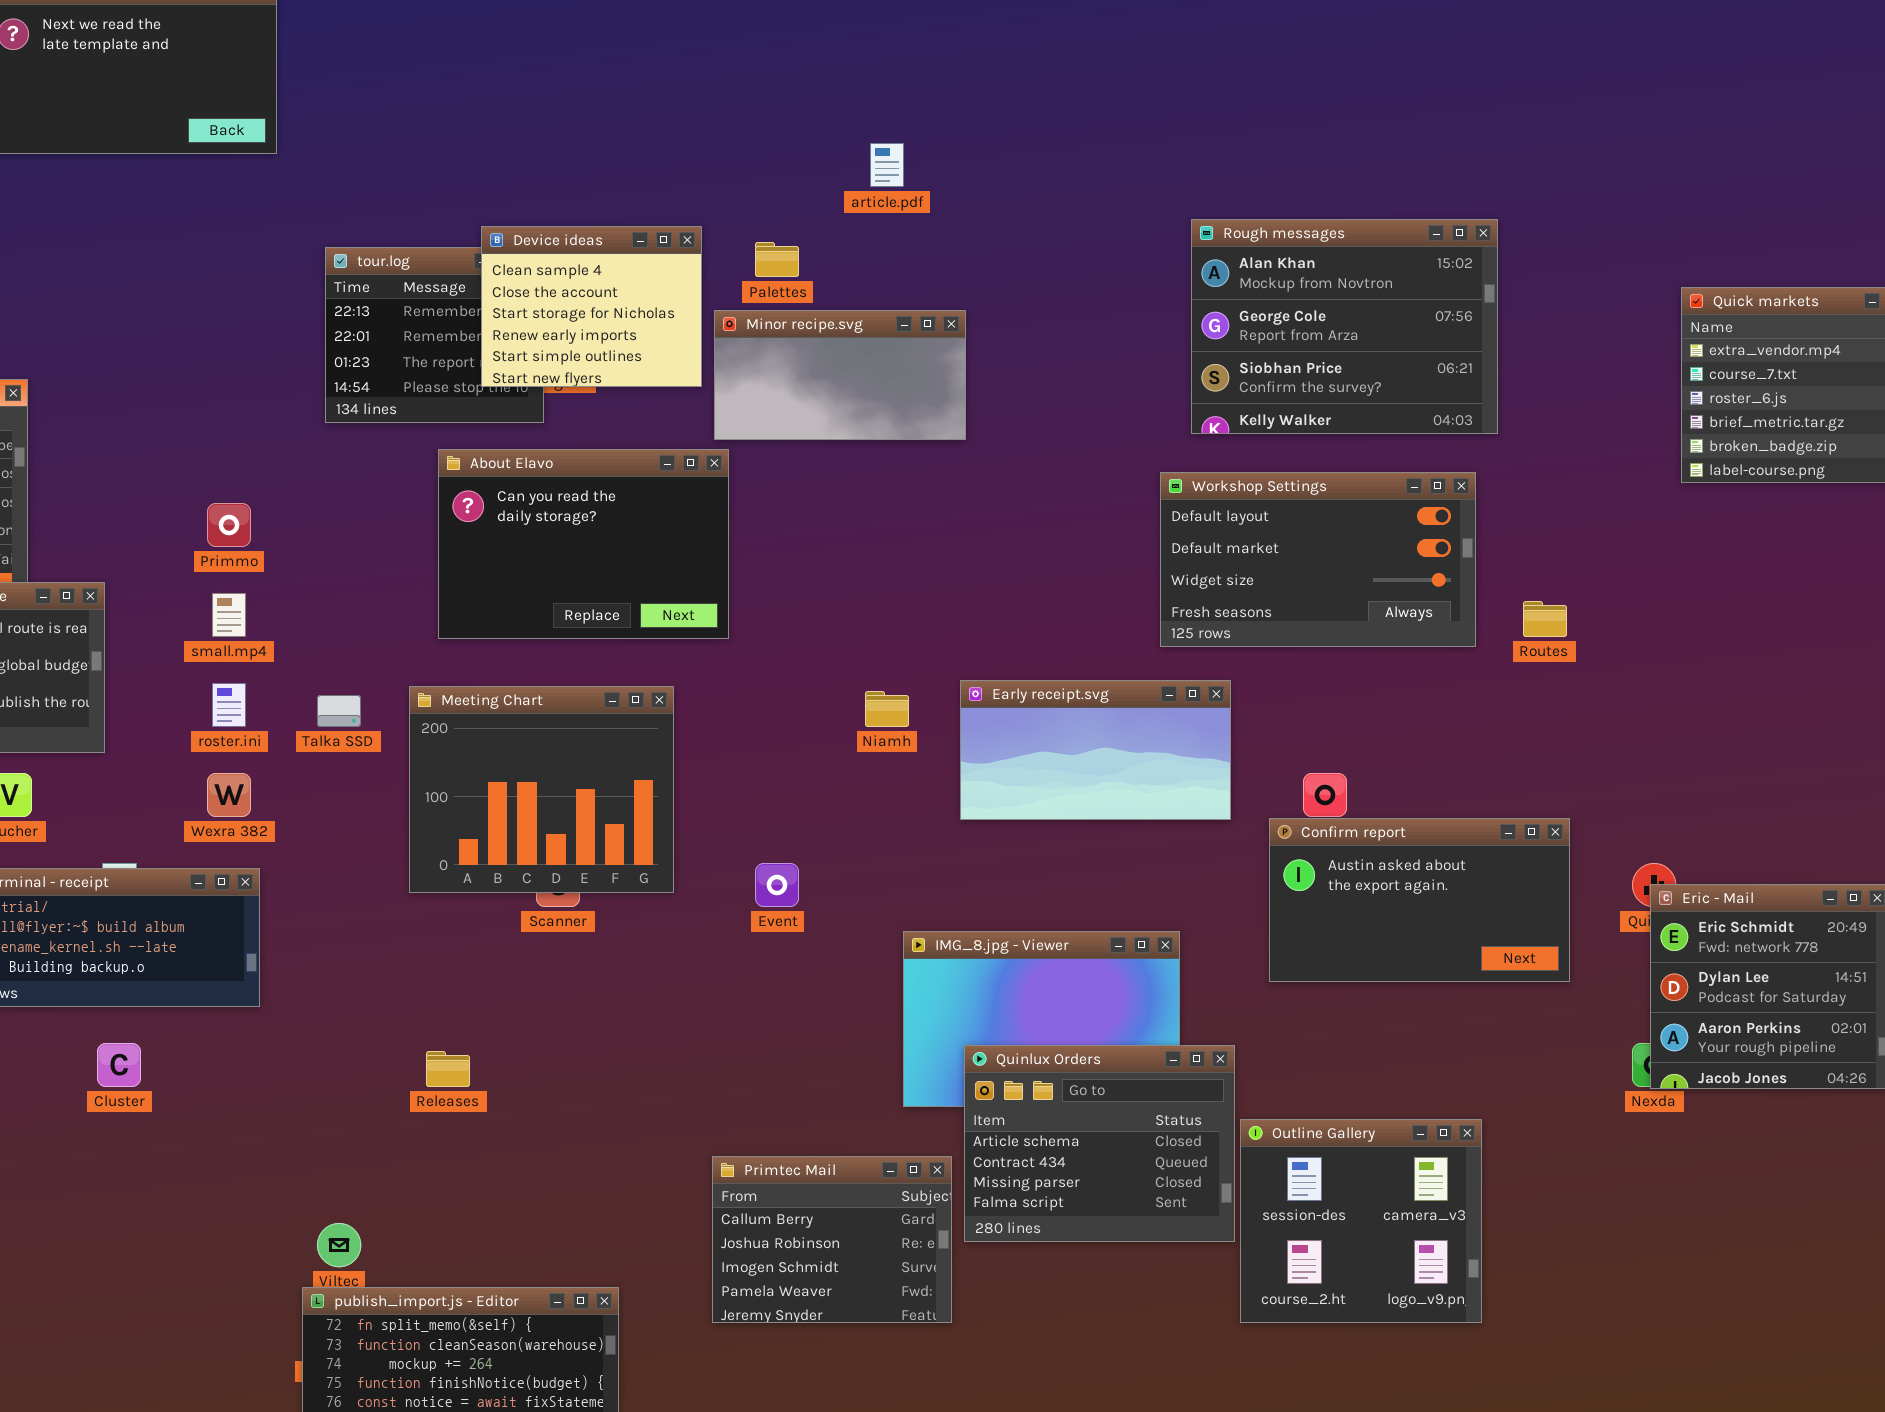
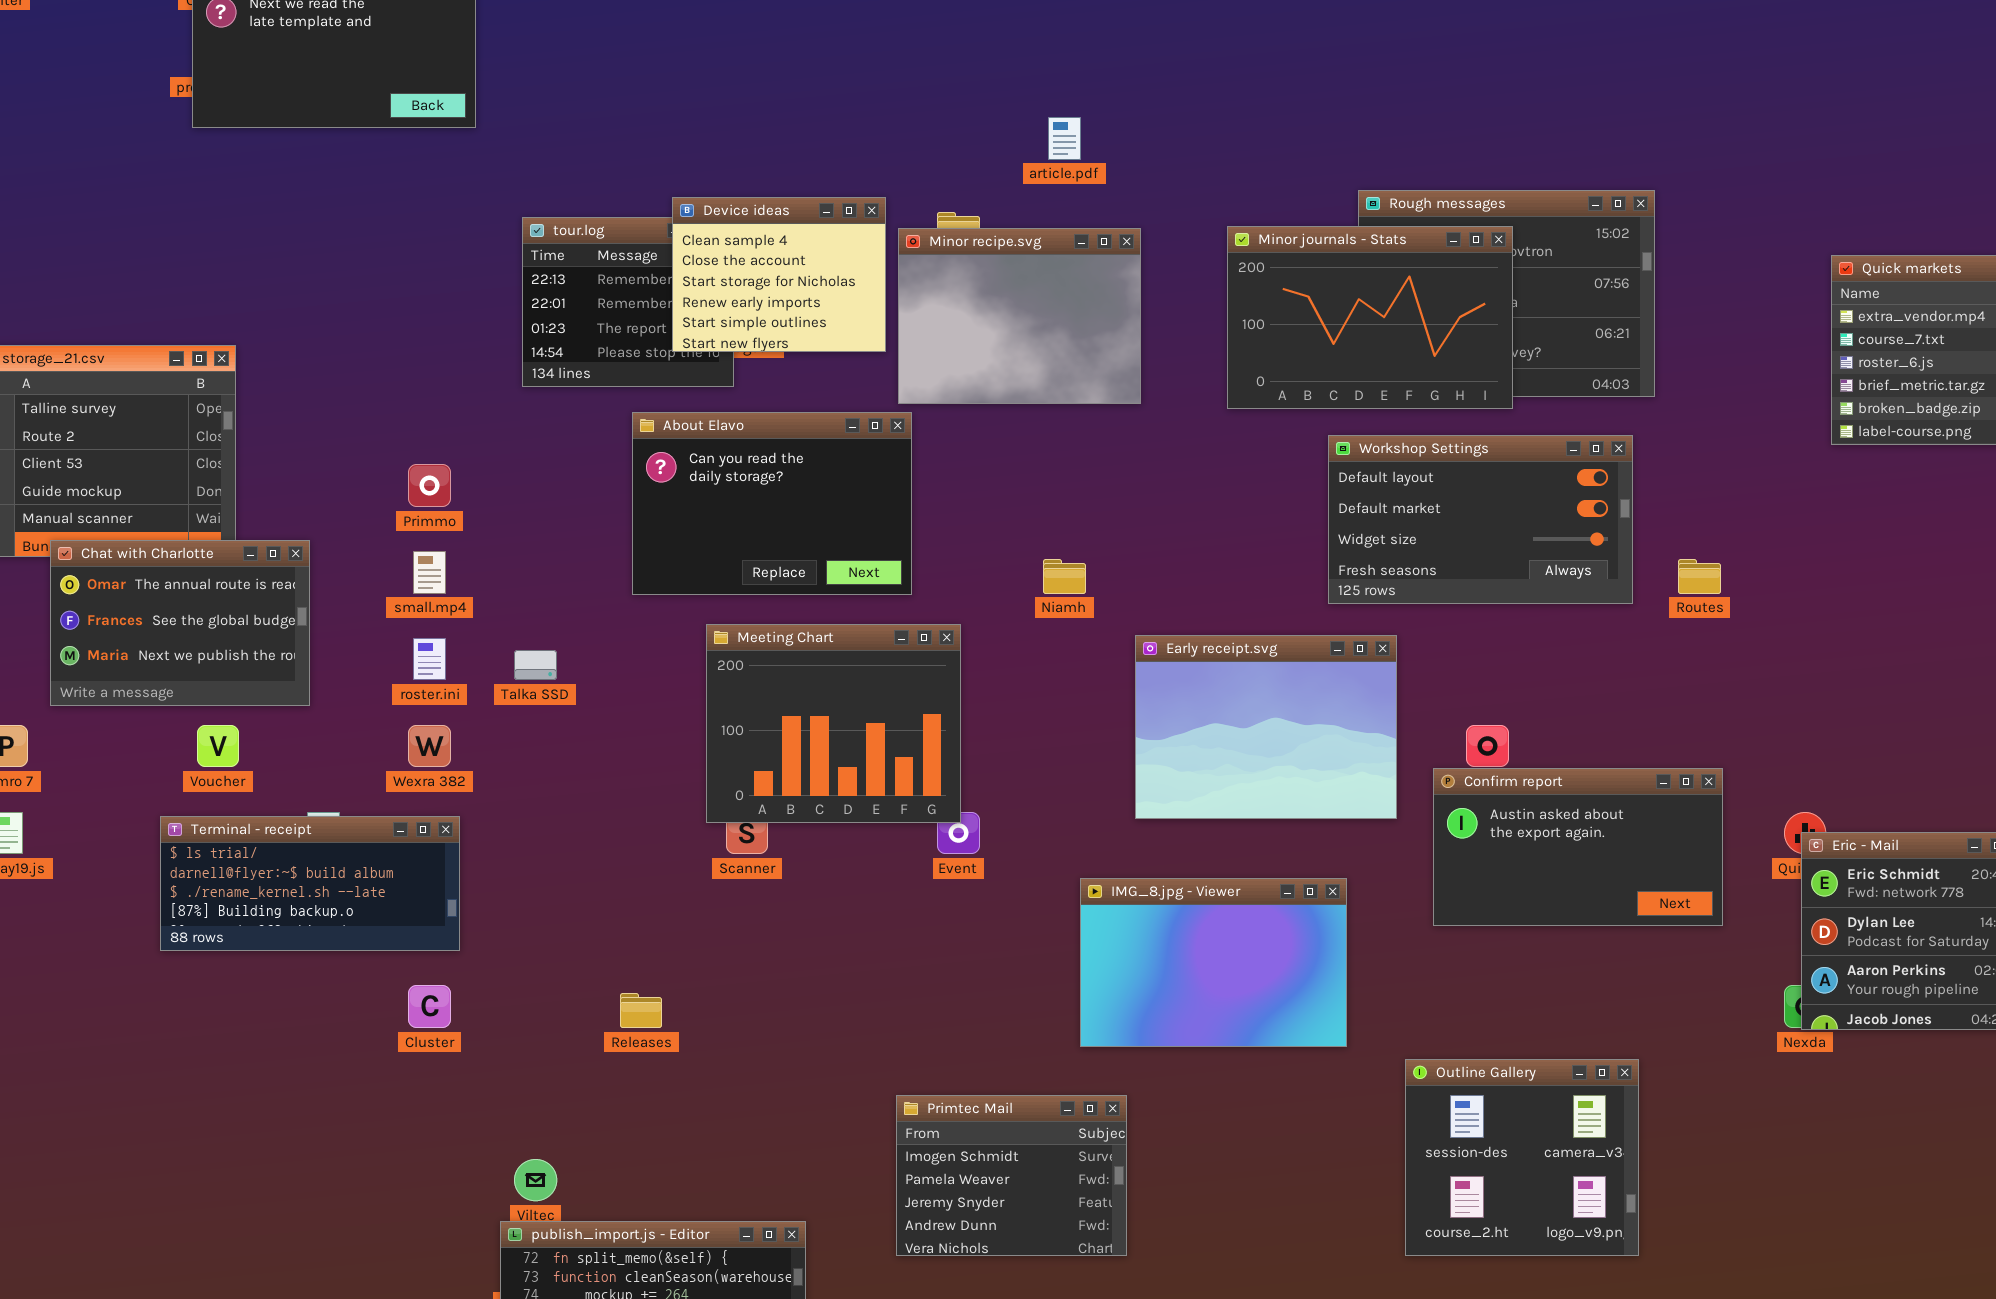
Minor journals - Stats: none -> [1227,226,1513,409], opened
Minor recipe.svg: [714,310,966,440] -> [898,228,1141,404], resized
Early receipt.svg: [960,680,1231,820] -> [1135,635,1397,819], resized
Meeting Chart: [409,686,674,893] -> [706,624,961,823], moved
Niamh: [865,691,909,727] -> [1043,559,1086,594], moved
Cluster: [97,1043,141,1087] -> [408,985,451,1028], moved
Quinlux Orders: [964,1045,1235,1242] -> none, closed
Primtec Mail: [712,1156,952,1323] -> [896,1095,1127,1256], scrolled down 2 rows

